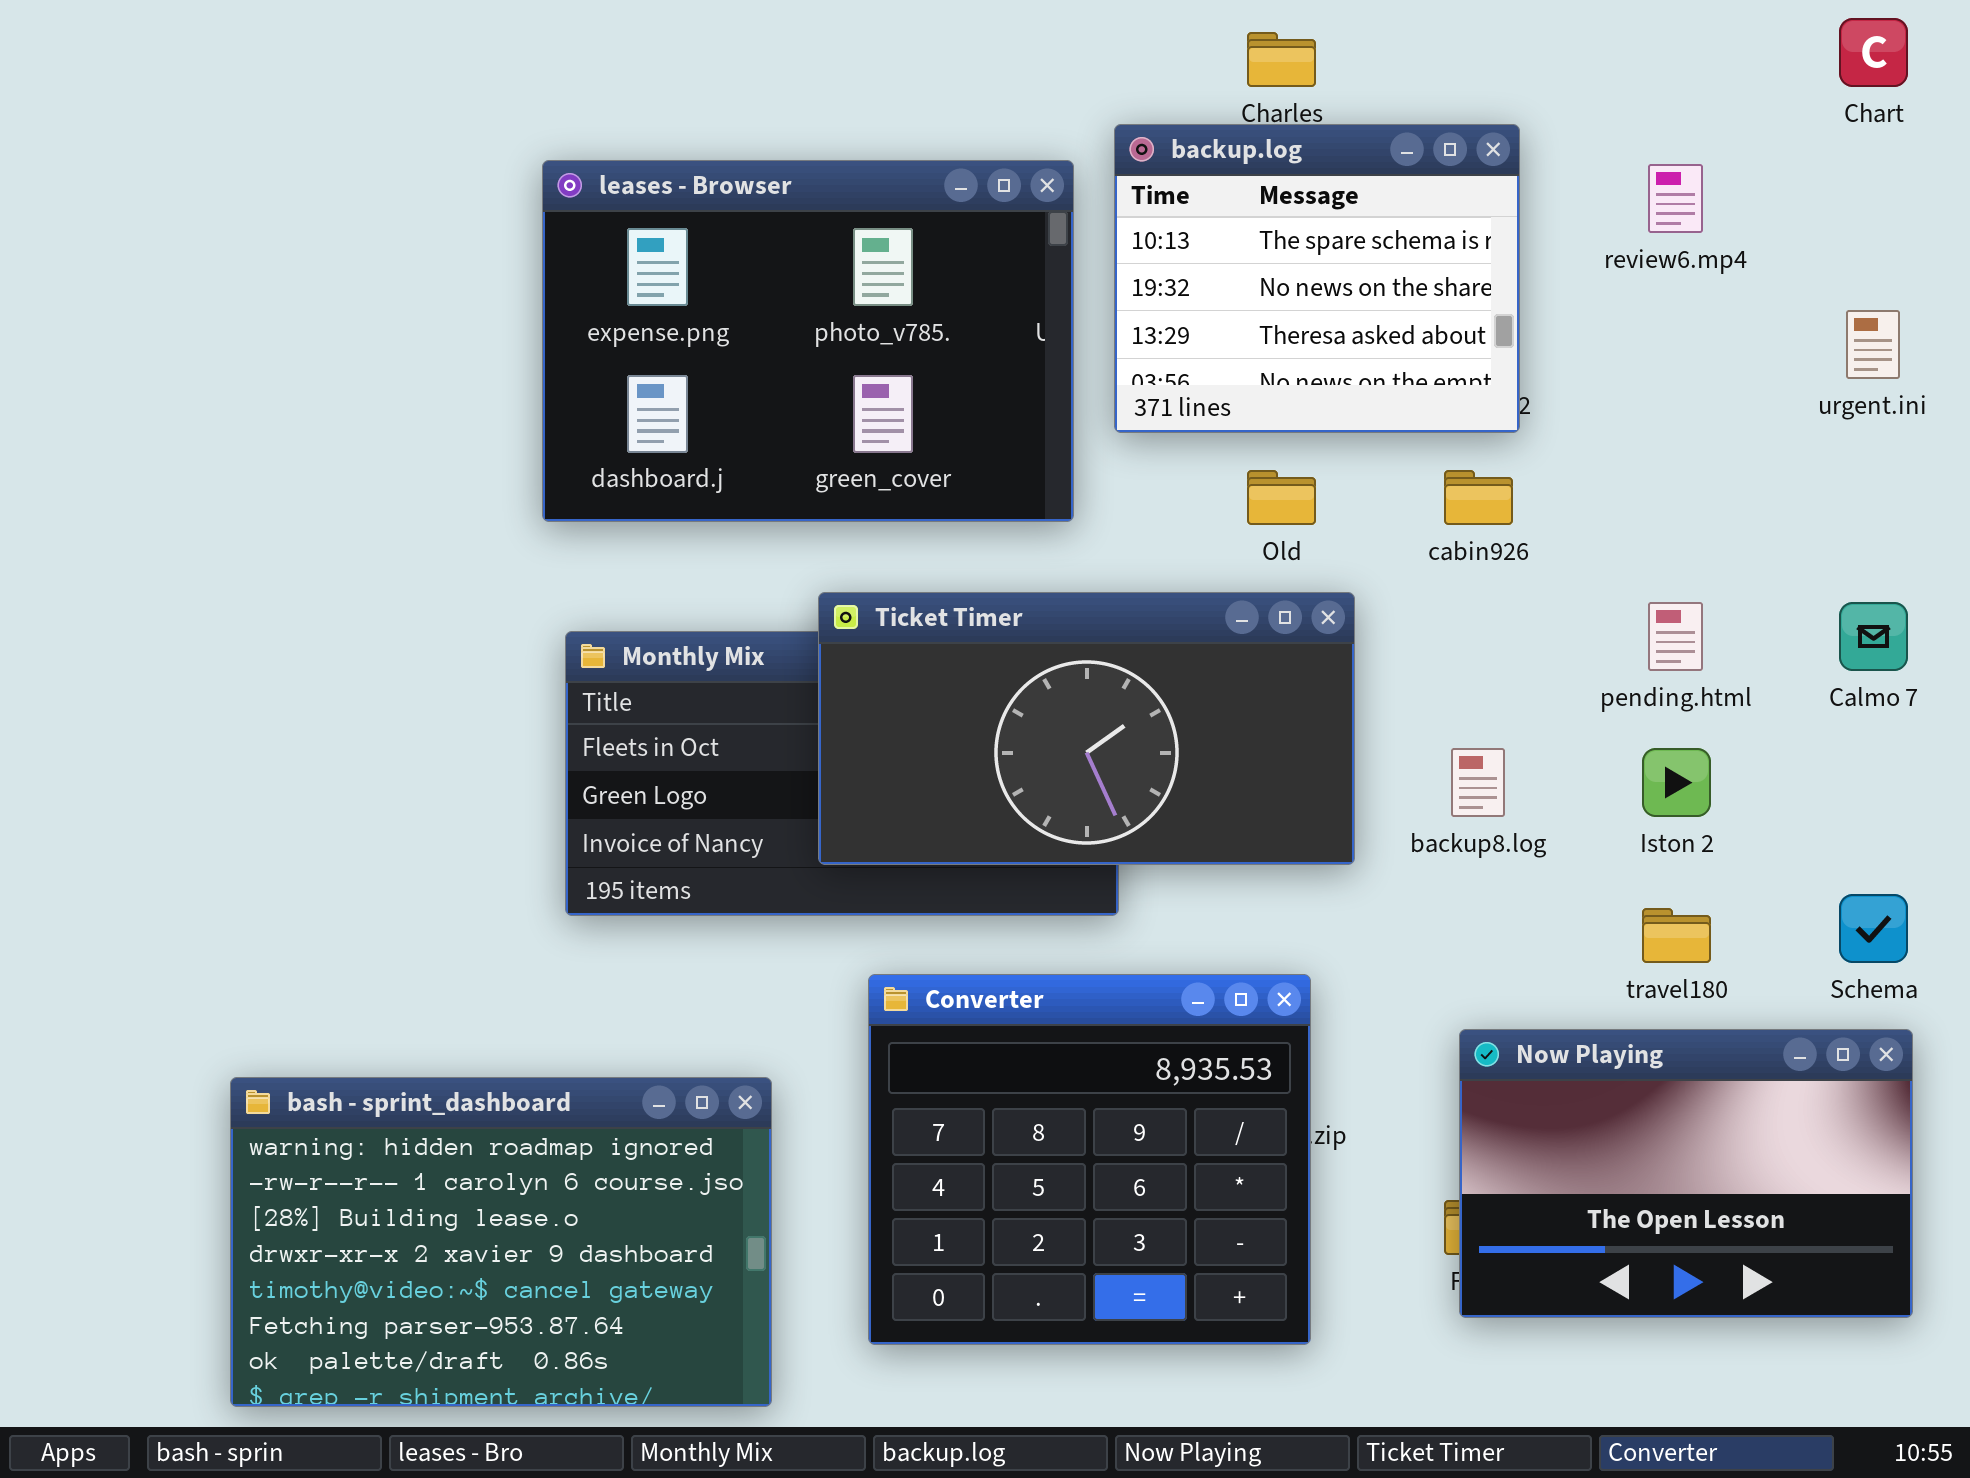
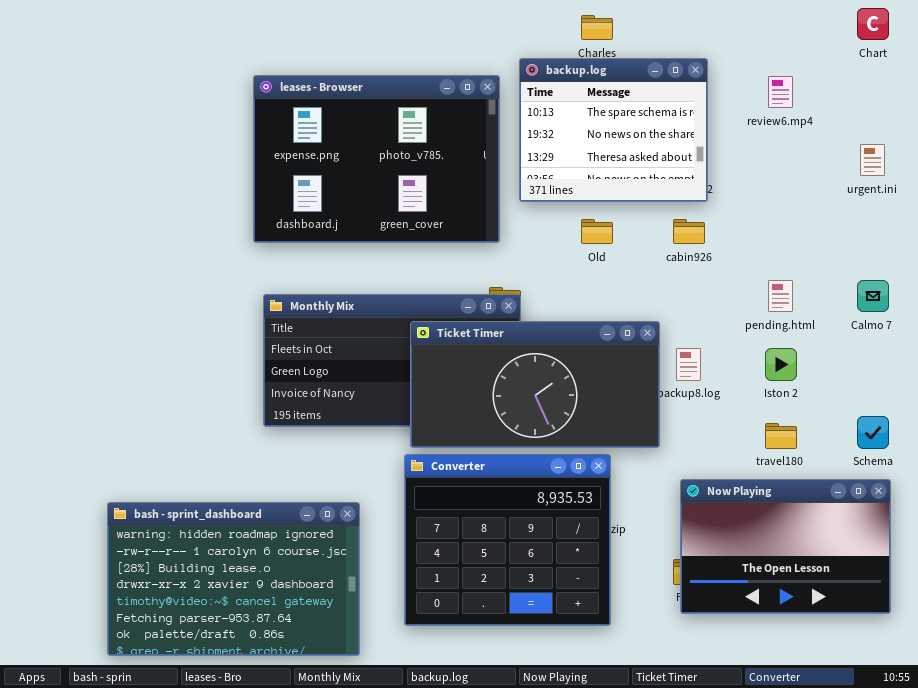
Ticket Timer: [818,592,1355,865] -> [410,321,660,448], moved

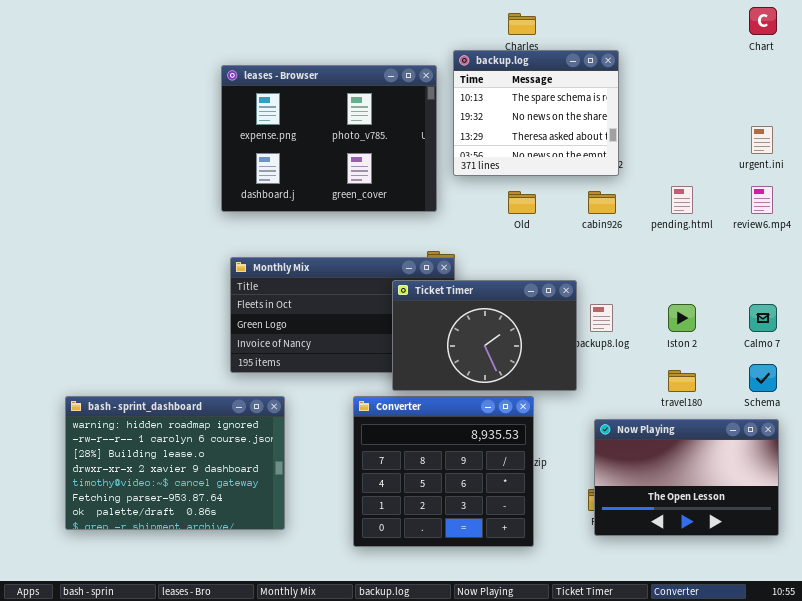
review6.mp4: [768,76,793,108] -> [751,186,773,214], moved
pending.html: [768,280,793,312] -> [671,186,693,214], moved
Calmo 7: [857,280,889,312] -> [749,304,777,332], moved
Ticket Timer: [410,321,660,448] -> [392,280,577,391], resized
bash - sprint_dashboard: [107,502,360,656] -> [65,396,285,530], moved

